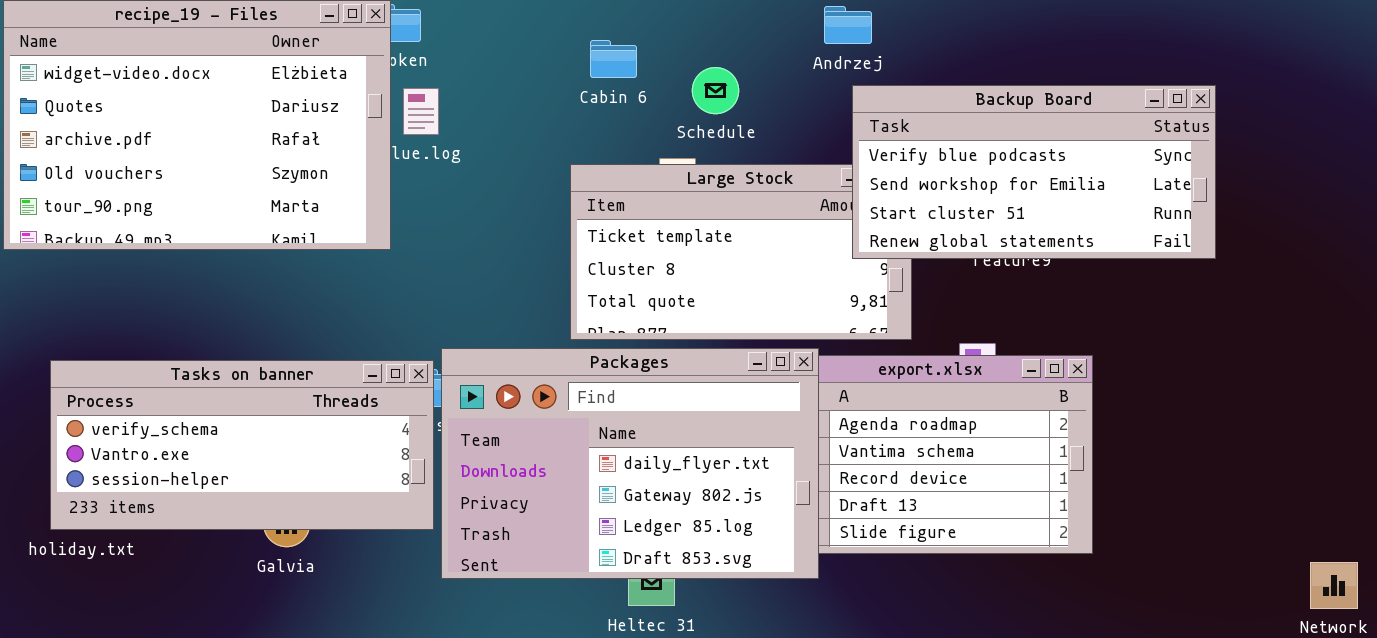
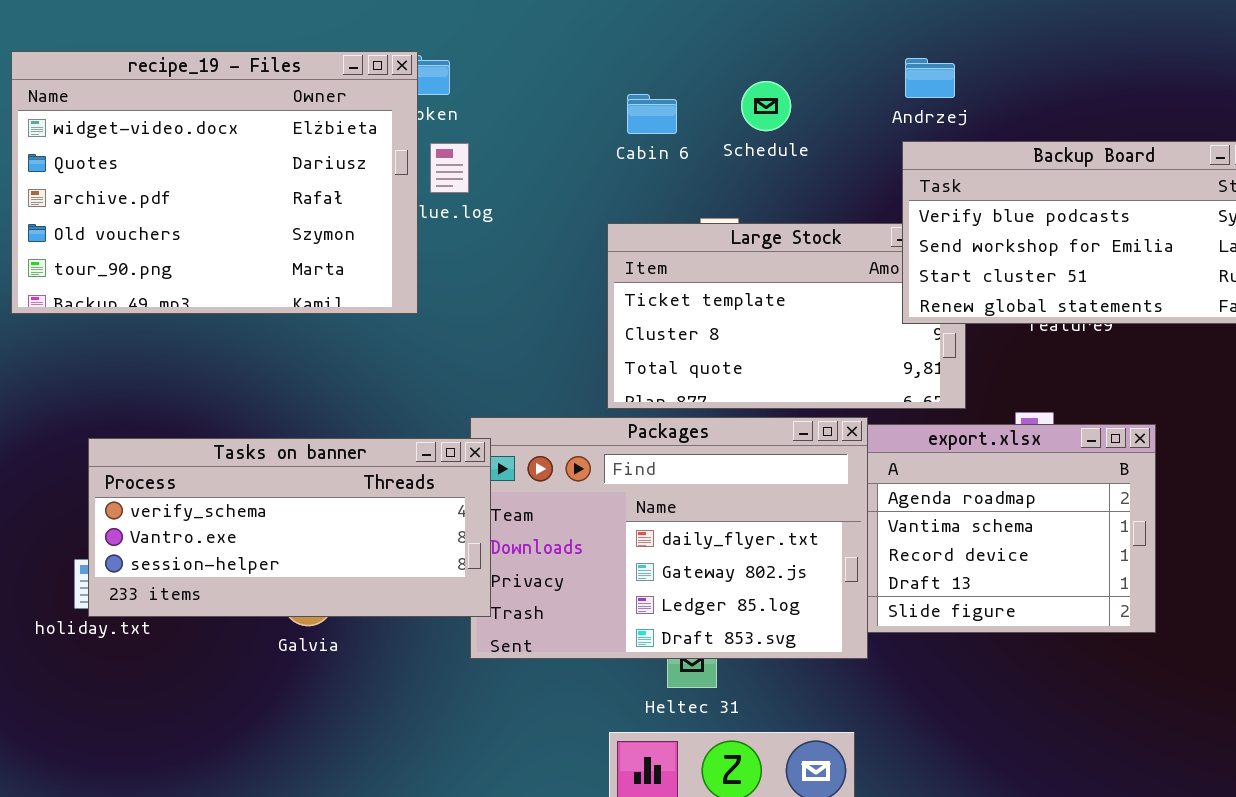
Andrzej: [824,6,872,44] -> [905,58,955,98], moved
Schedule: [692,67,739,114] -> [741,81,791,131], moved
Tasks on banner: [50,360,434,530] -> [88,438,491,617], moved

